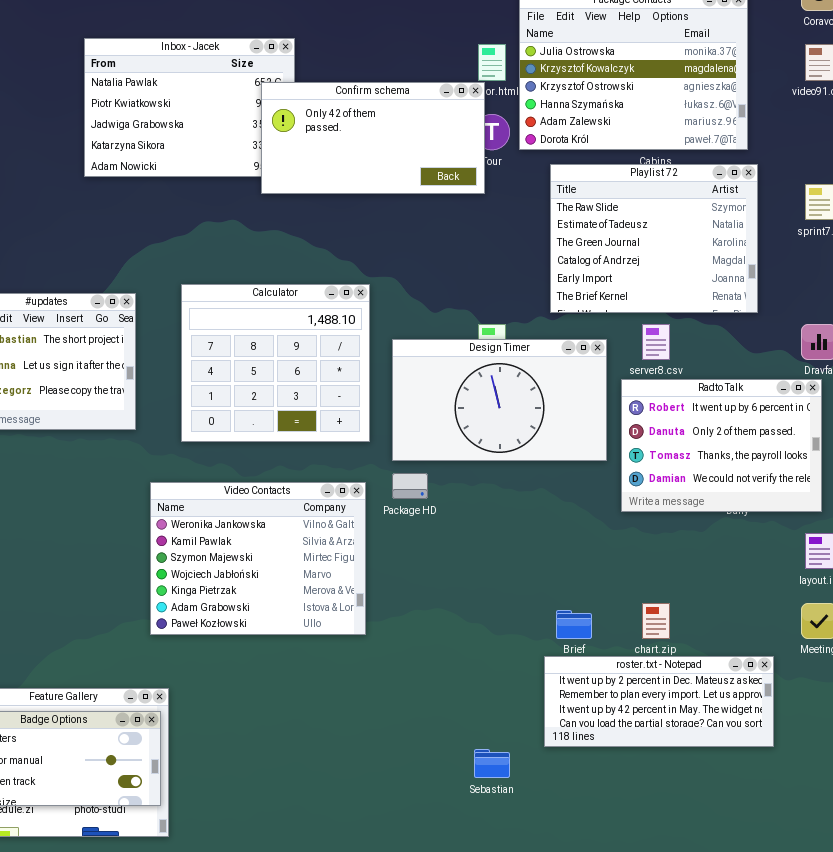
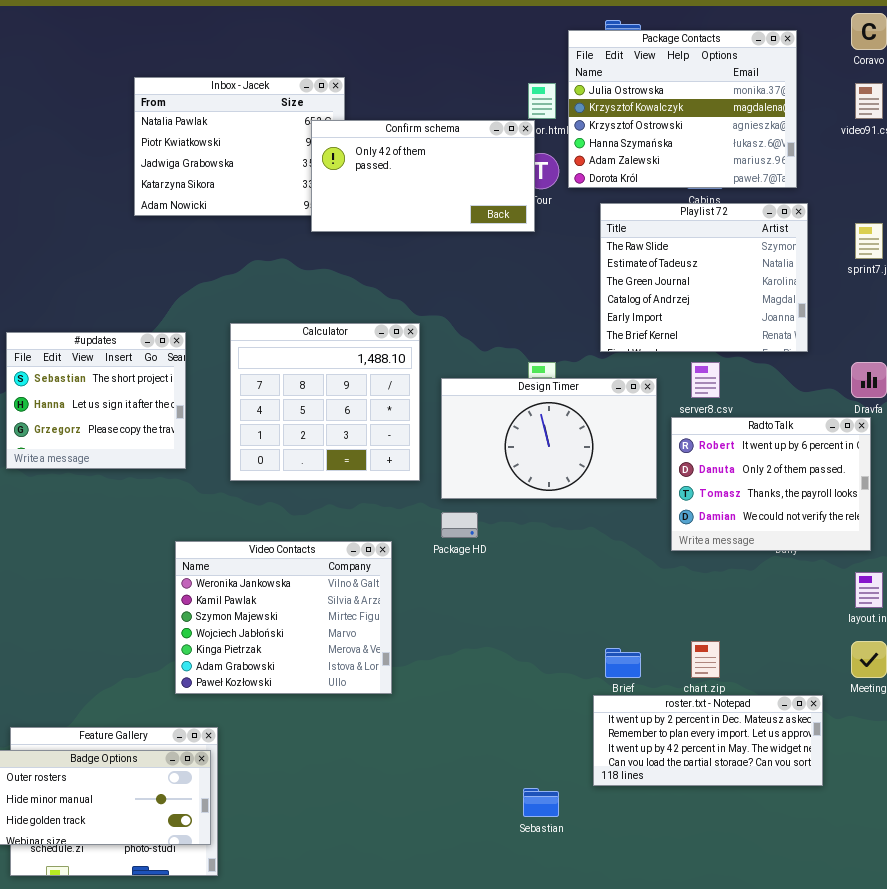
Video Contacts: [150,482,366,635] -> [175,541,392,694], moved

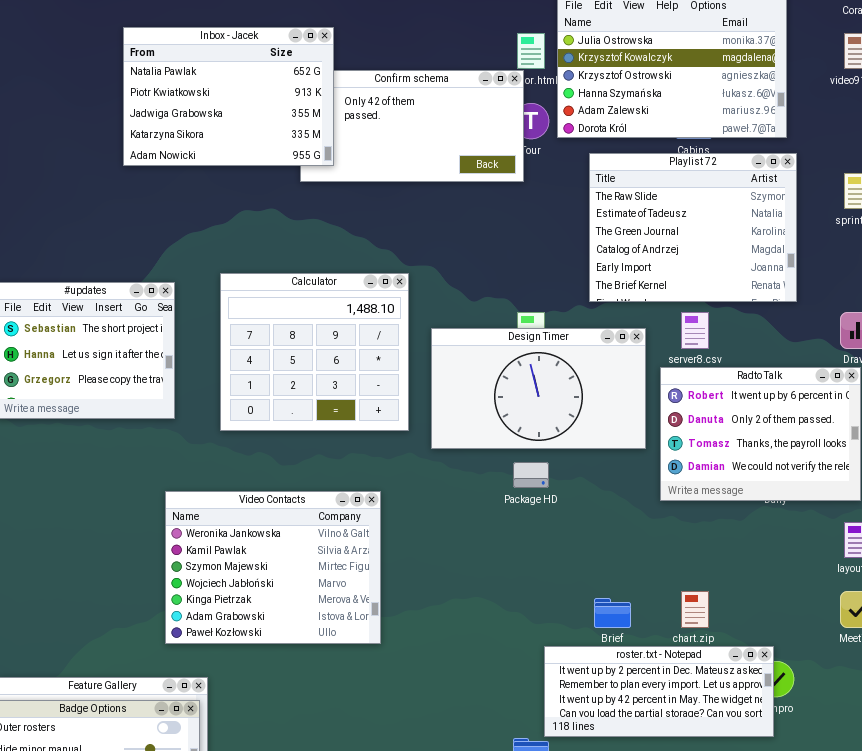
Inbox - Jacek: [134,77,345,216] -> [123,27,334,166], raised
Package HD: [441,512,478,538] -> [513,462,549,488], moved
roster.txt - Notepad: [593,695,823,786] -> [544,646,774,737], moved

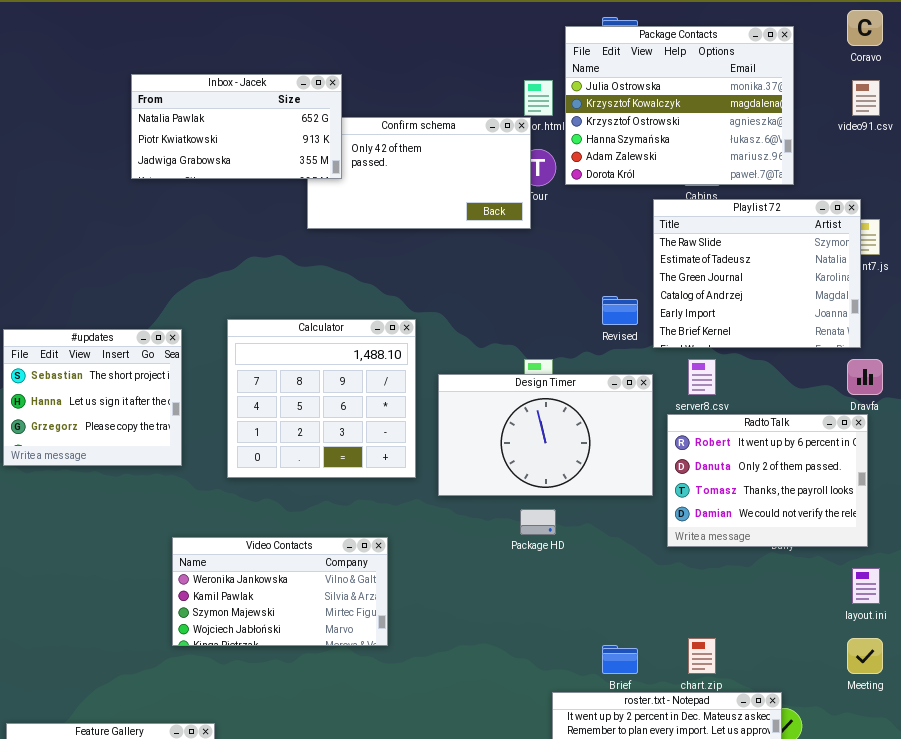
Inbox - Jacek: [123,27,334,166] -> [131,74,342,179], resized
Playlist 72: [589,153,797,302] -> [653,199,861,348], moved
Video Contacts: [165,491,381,644] -> [172,537,388,646], resized

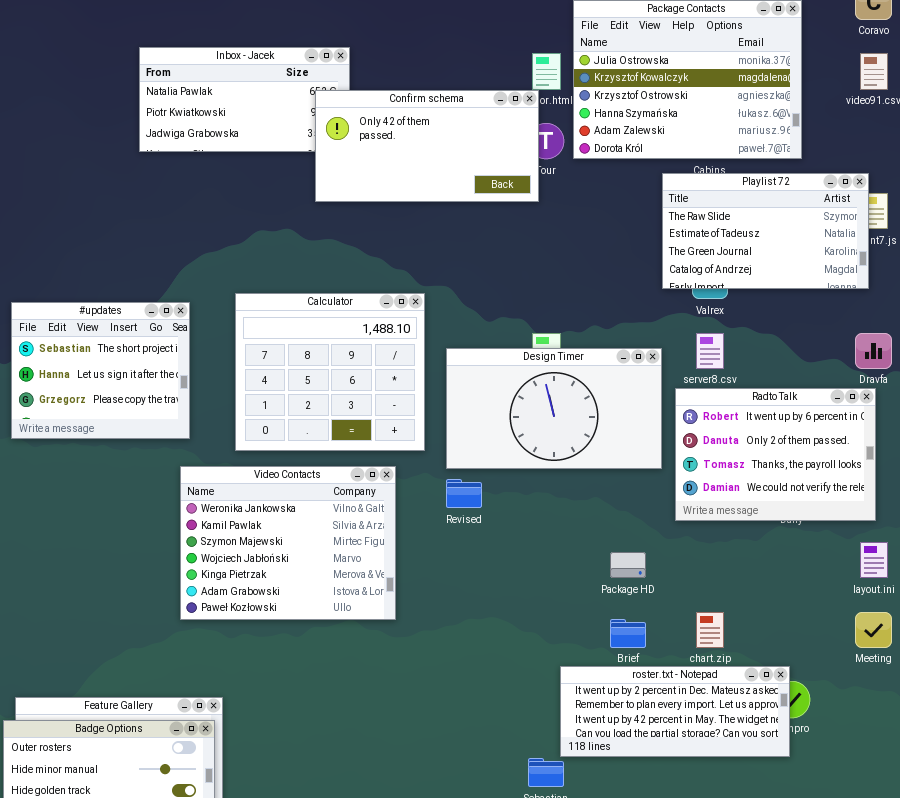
Confirm schema: [307,117,531,229] -> [315,90,539,202], raised
Playlist 72: [653,199,861,348] -> [662,173,869,289], resized
Revised: [602,296,638,325] -> [446,479,482,508], moved
Package HD: [520,509,556,535] -> [610,552,646,578], moved
Video Contacts: [172,537,388,646] -> [180,466,396,620], resized

